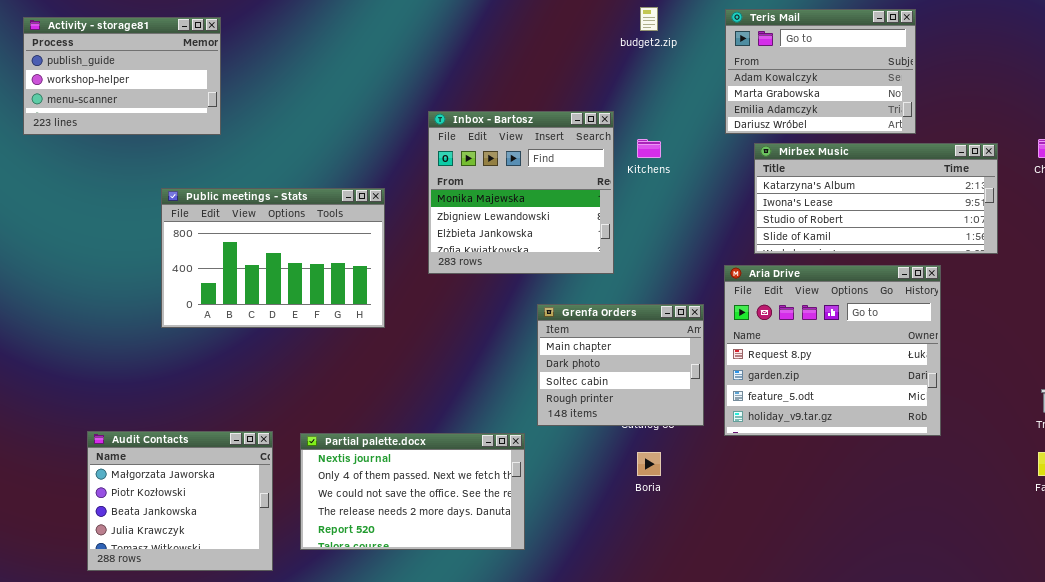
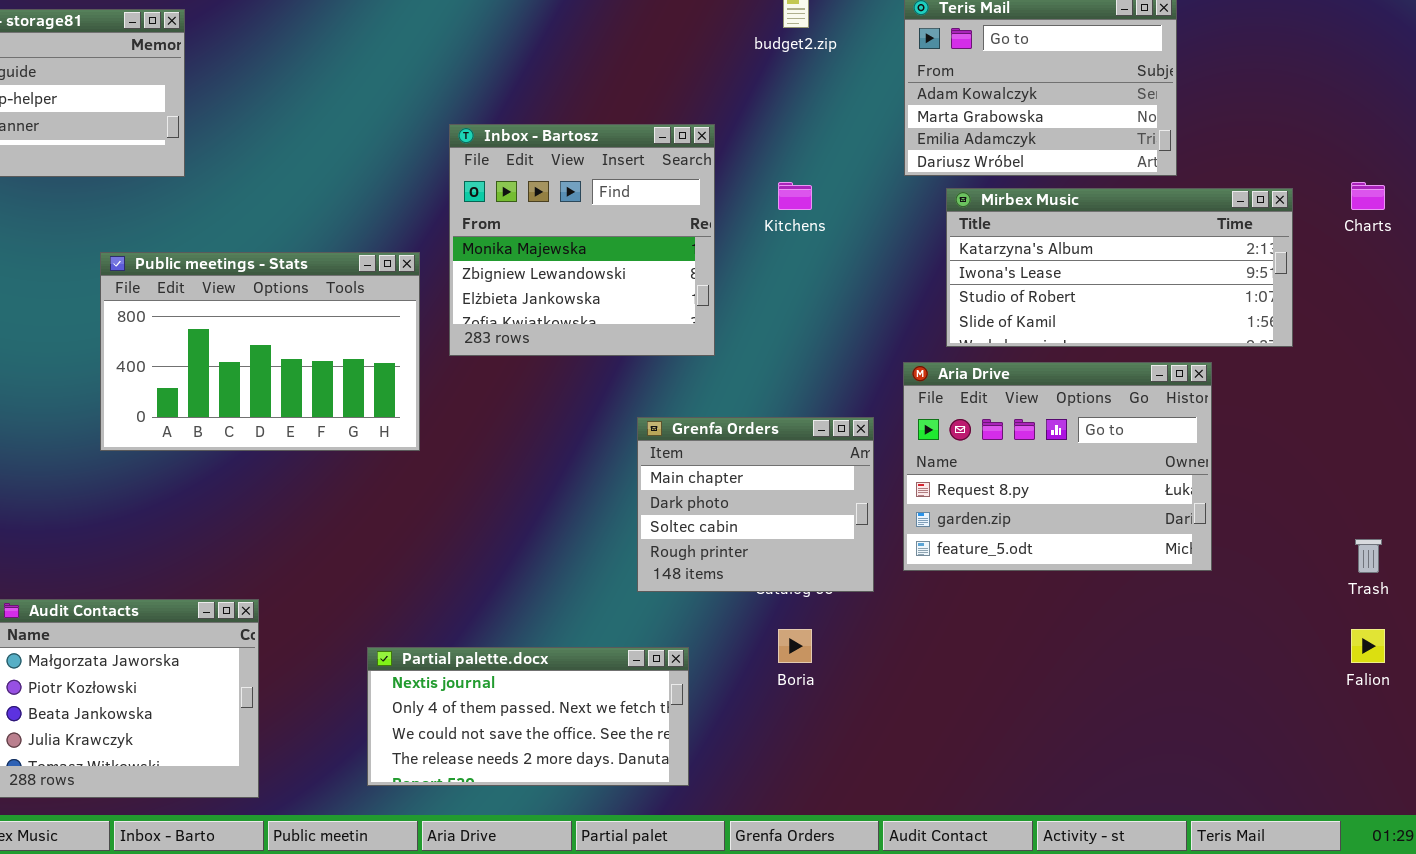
Inbox - Bartosz: [428,111,614,274] -> [449,124,715,356], moved
Aria Drive: [724,265,941,436] -> [903,362,1212,571], resized
Partial palette.docx: [300,433,525,550] -> [367,647,689,786], moved, resized

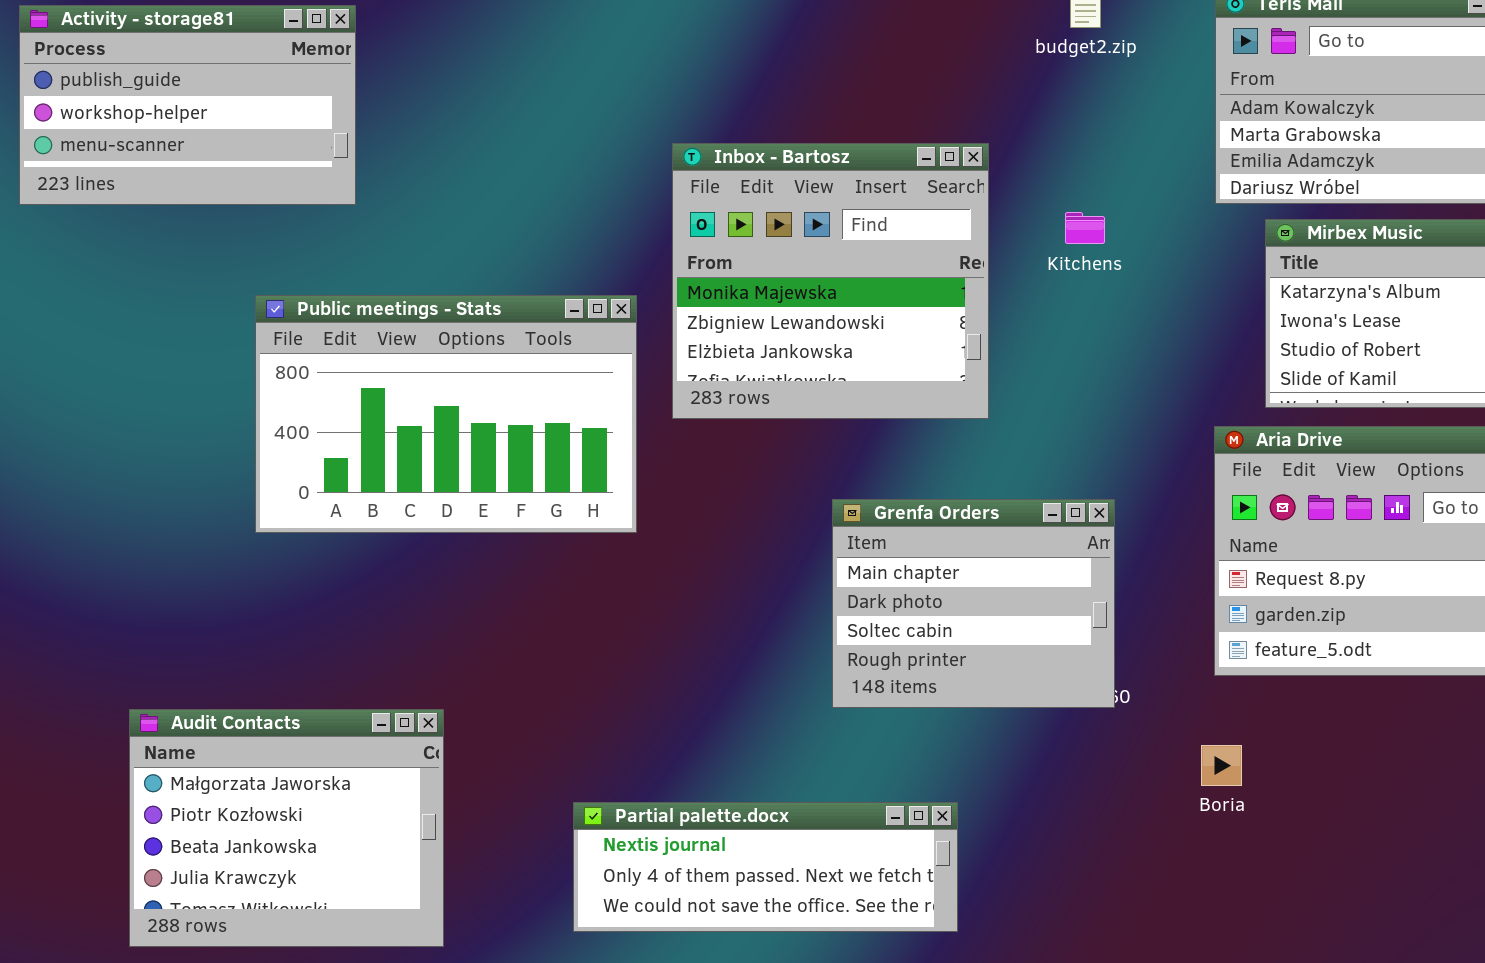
Grenfa Orders: [637,417,874,592] -> [832,499,1115,708], moved
Boria: [778,629,812,663] -> [1201,745,1242,786], moved
Partial palette.docx: [367,647,689,786] -> [573,802,958,932], resized

